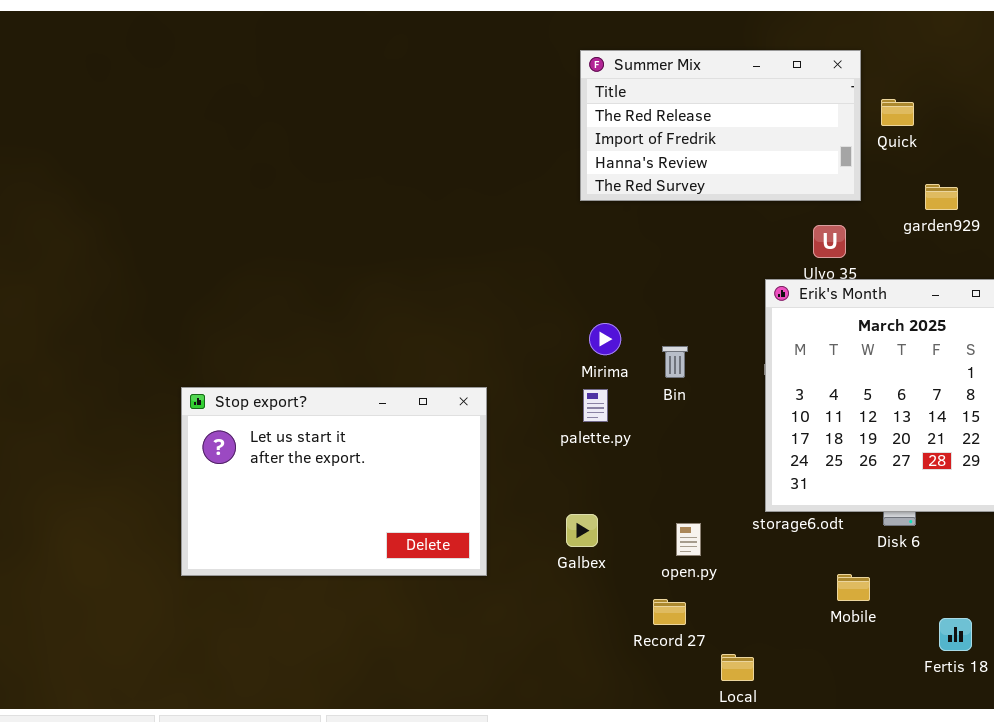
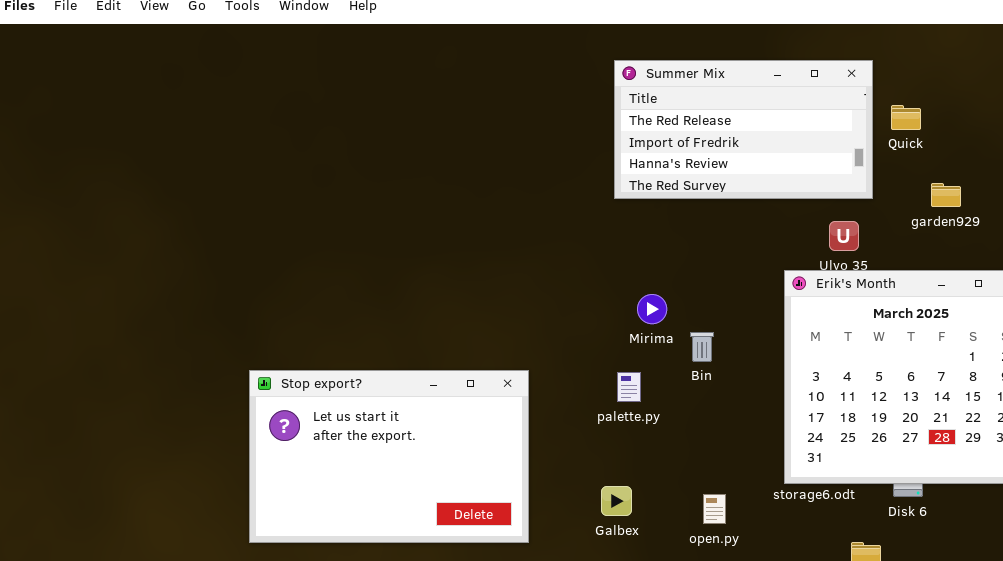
Mirima: [589,323,621,355] -> [637,294,667,324], moved

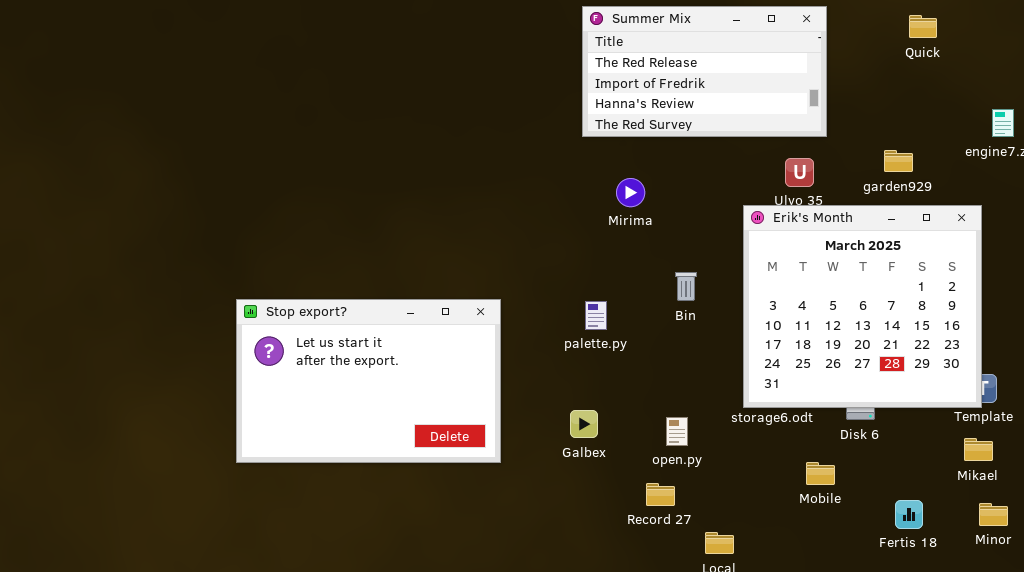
Quick: [891,105,921,130] -> [909,15,937,38], moved
garden929: [931,183,961,207] -> [884,150,913,172], moved
Mirima: [637,294,667,324] -> [616,178,645,207], moved
Bin: [690,332,714,362] -> [675,272,697,301], moved

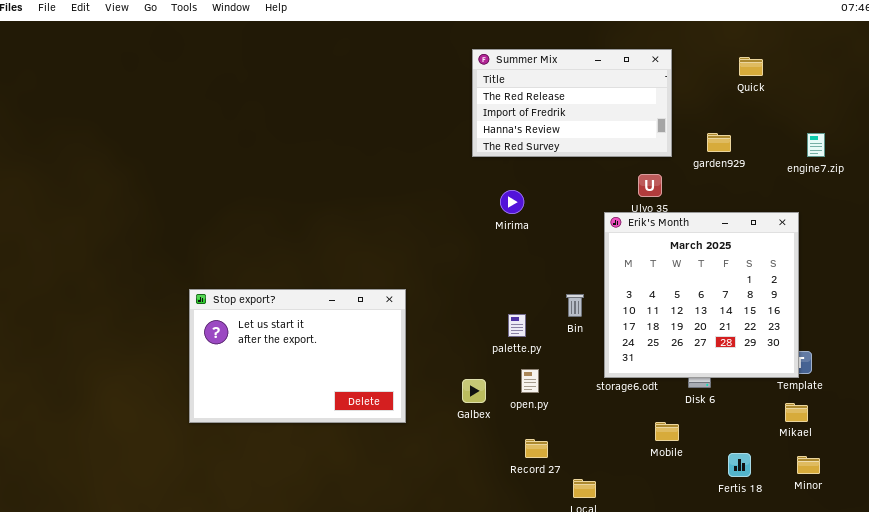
garden929: [884,150,913,172] -> [707,133,731,152], moved
Bin: [675,272,697,301] -> [566,294,584,317], moved
palette.py: [585,301,607,330] -> [508,314,526,337], moved
open.py: [666,417,688,446] -> [521,369,539,393], moved

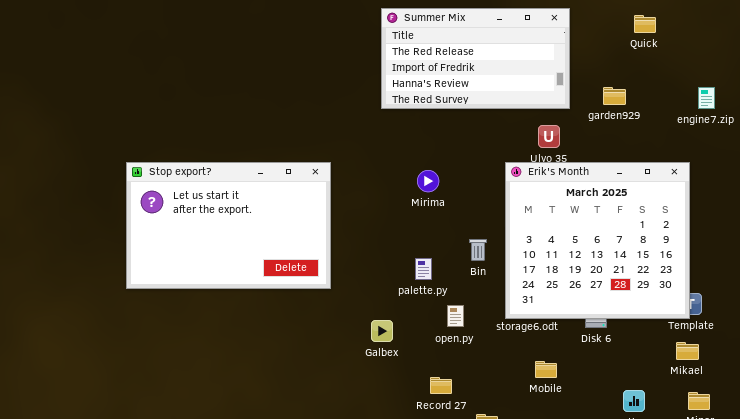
Mirima: [500,190,524,214] -> [417,170,439,192], moved
Stop export?: [189,289,406,423] -> [126,162,331,289], moved
open.py: [521,369,539,393] -> [447,305,464,327], moved
Mobile: [655,422,679,441] -> [535,361,557,378], moved

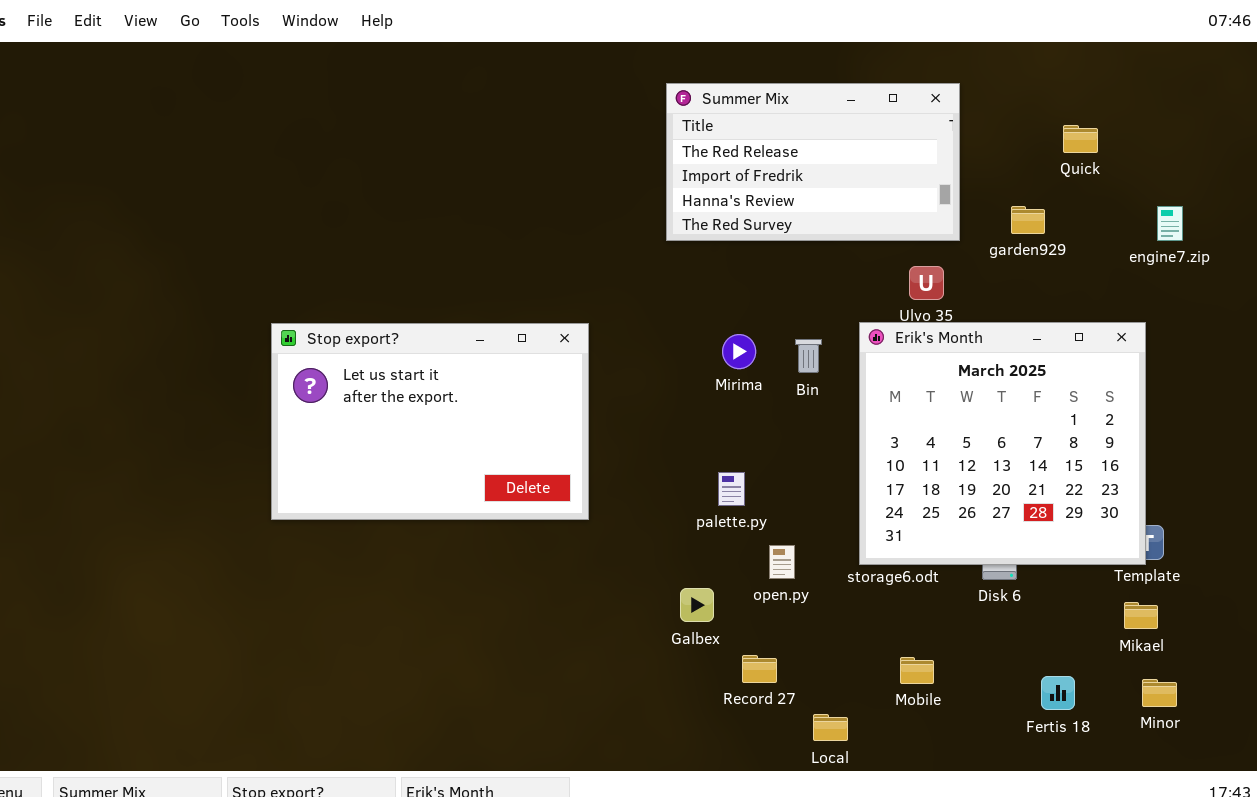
Quick: [634,15,656,33] -> [1063,125,1098,153], moved
Bin: [469,239,487,261] -> [795,339,822,373], moved
Galbex: [371,320,393,342] -> [680,588,714,622], moved
Mobile: [535,361,557,378] -> [900,657,934,684], moved

